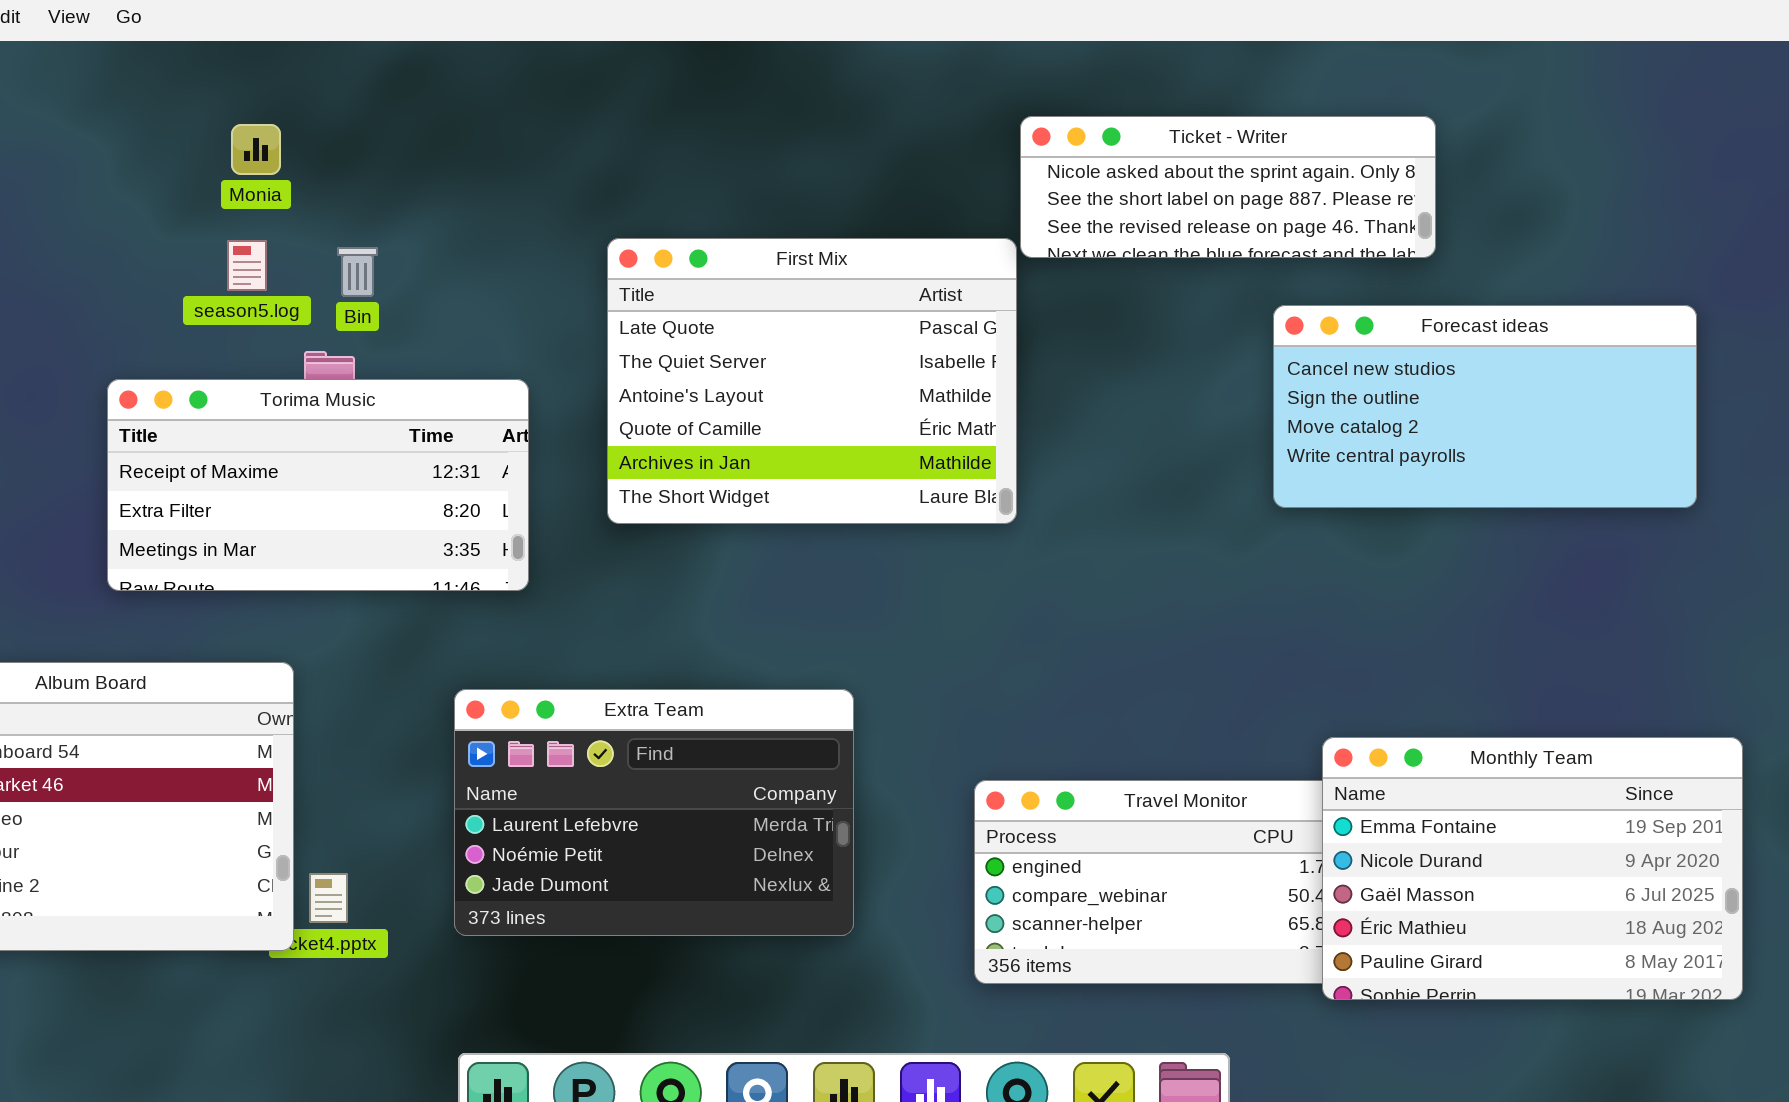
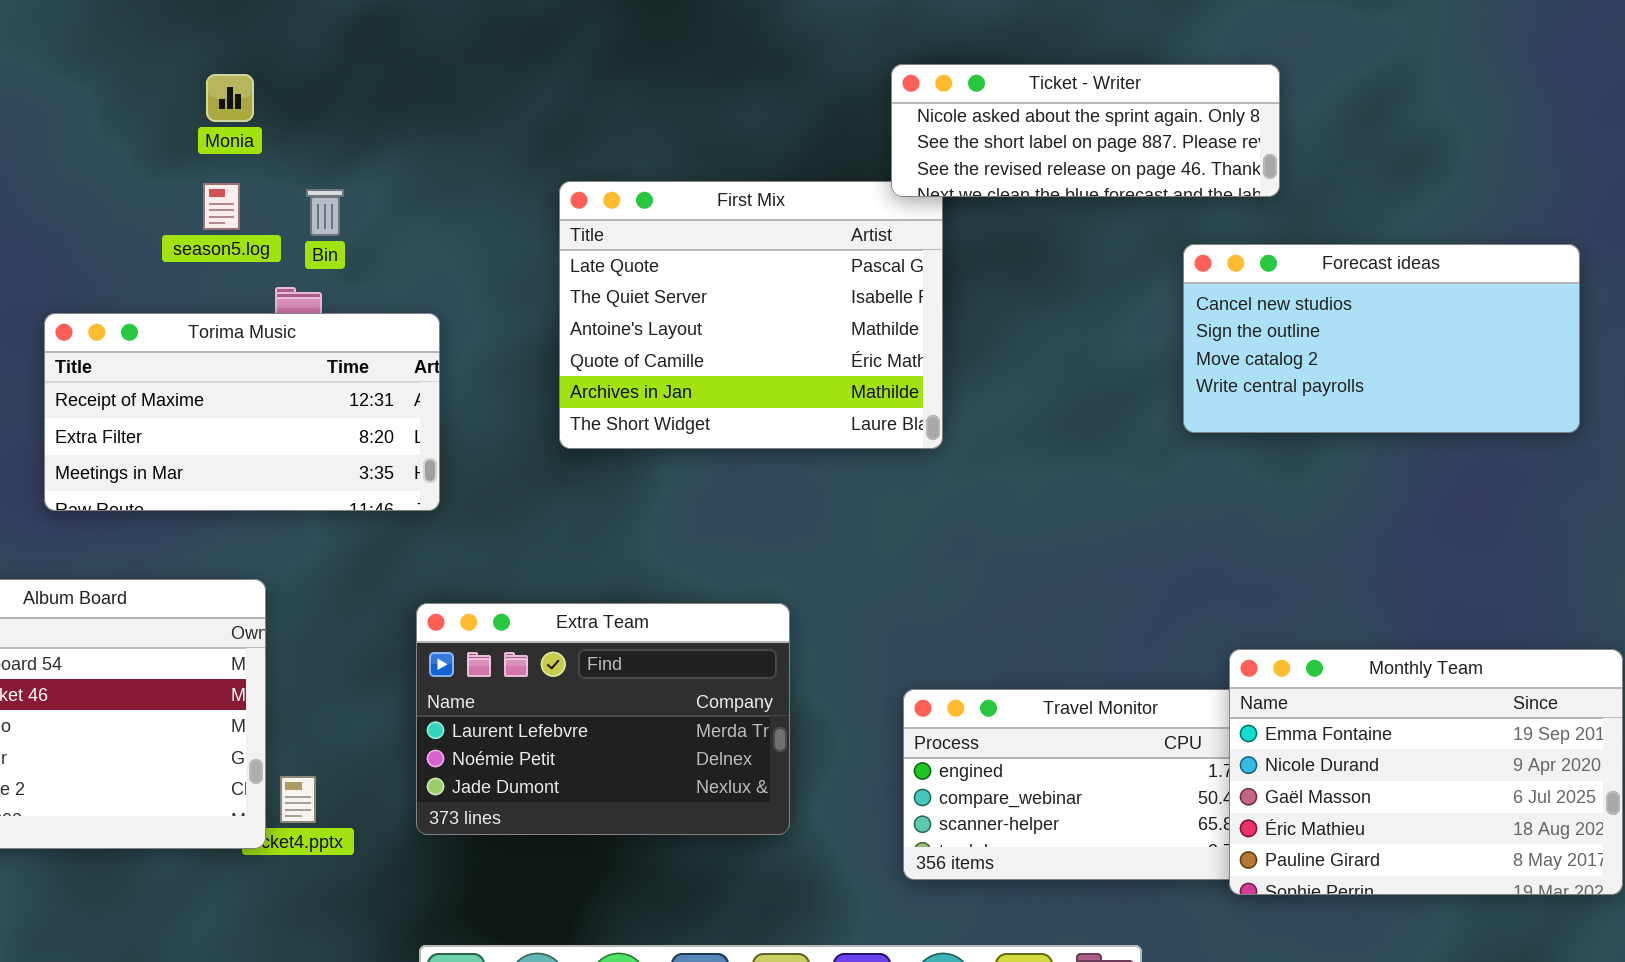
Ticket - Writer: [1020,116,1436,258] -> [891,64,1280,197], moved
Torima Music: [107,379,529,591] -> [44,313,440,511], moved

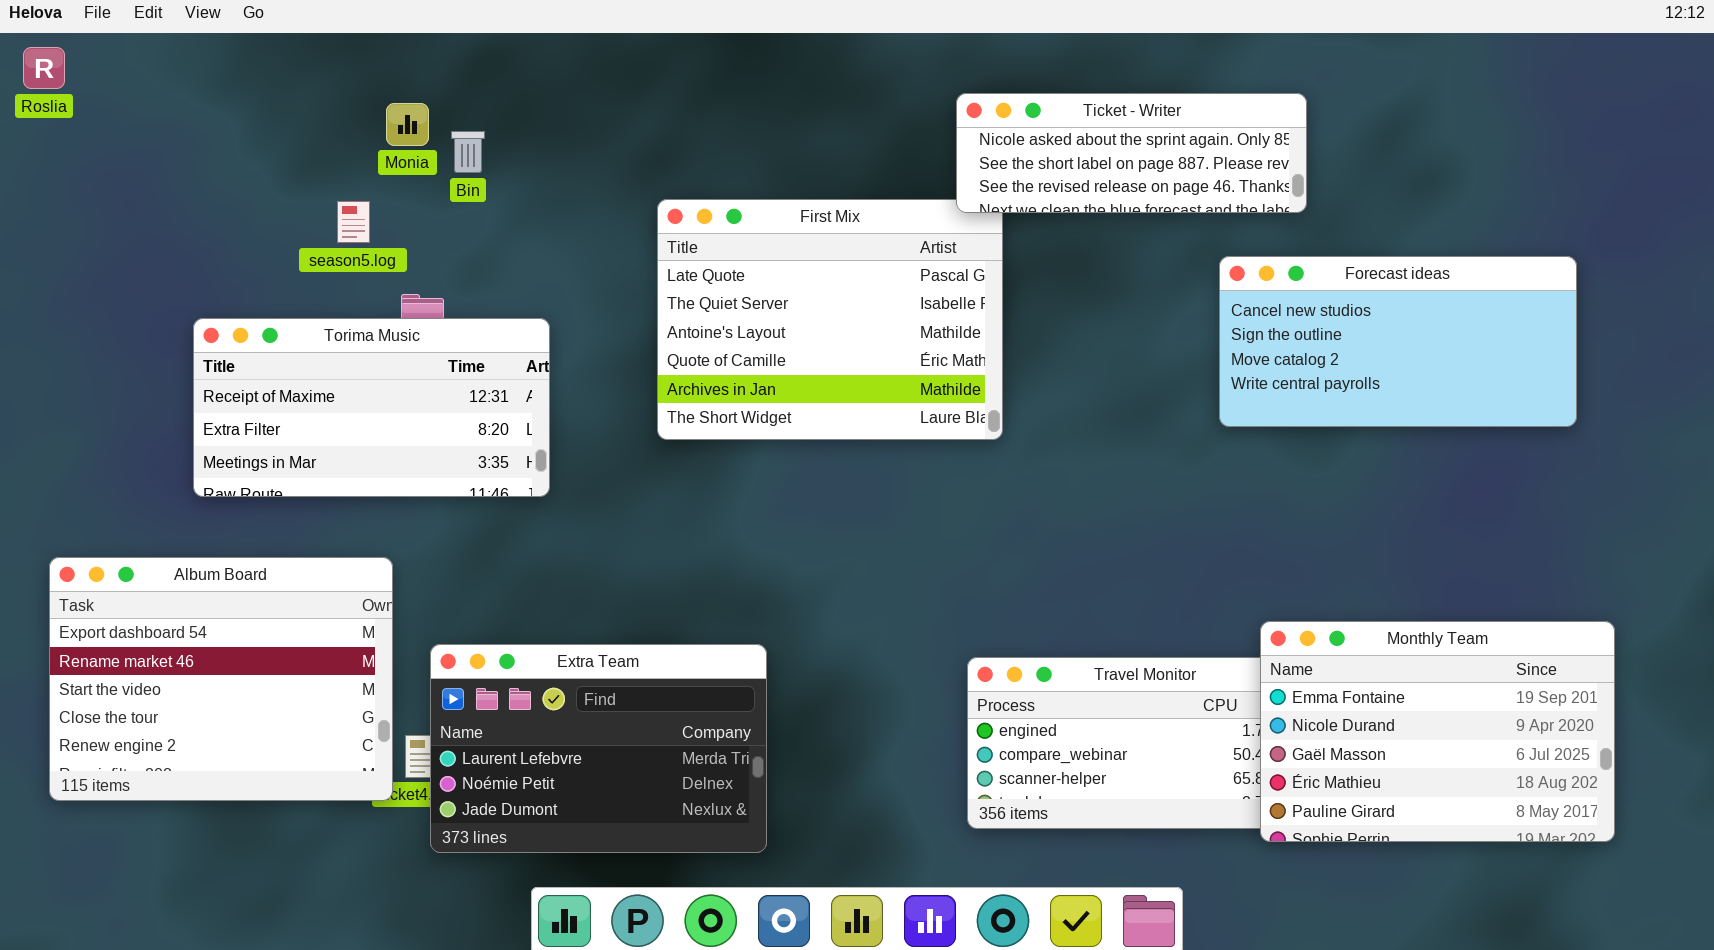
Monia: [206,74,254,122] -> [386,103,429,146], moved
Bin: [306,189,344,236] -> [451,131,485,173], moved
Extra Team: [416,603,790,835] -> [430,644,767,853], moved

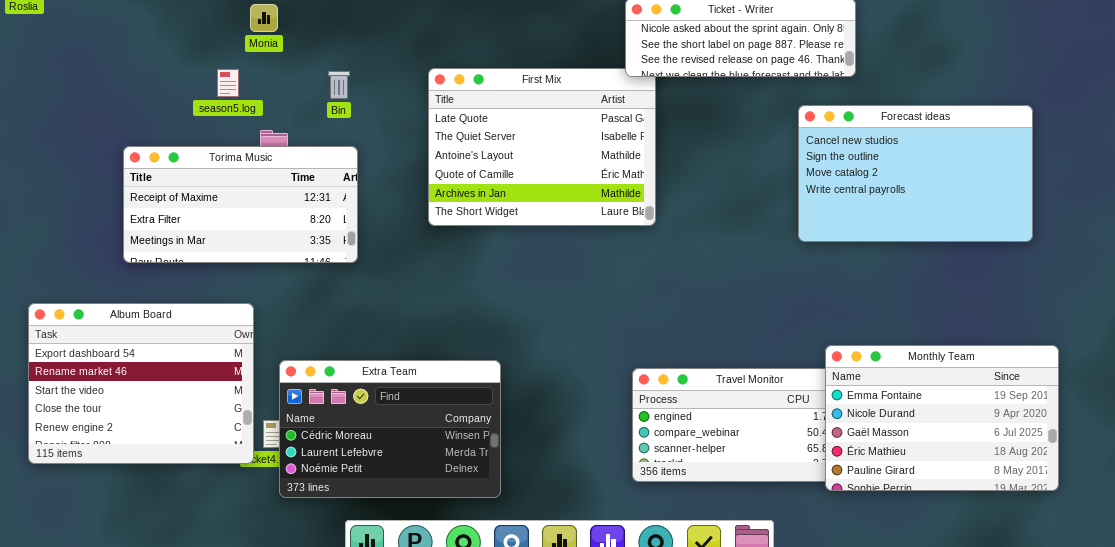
Bin: [451,131,485,173] -> [328,71,350,99], moved
Forecast ideas: [1219,256,1577,427] -> [798,105,1033,242], resized
Extra Team: [430,644,767,853] -> [279,360,501,498], scrolled up 1 row

